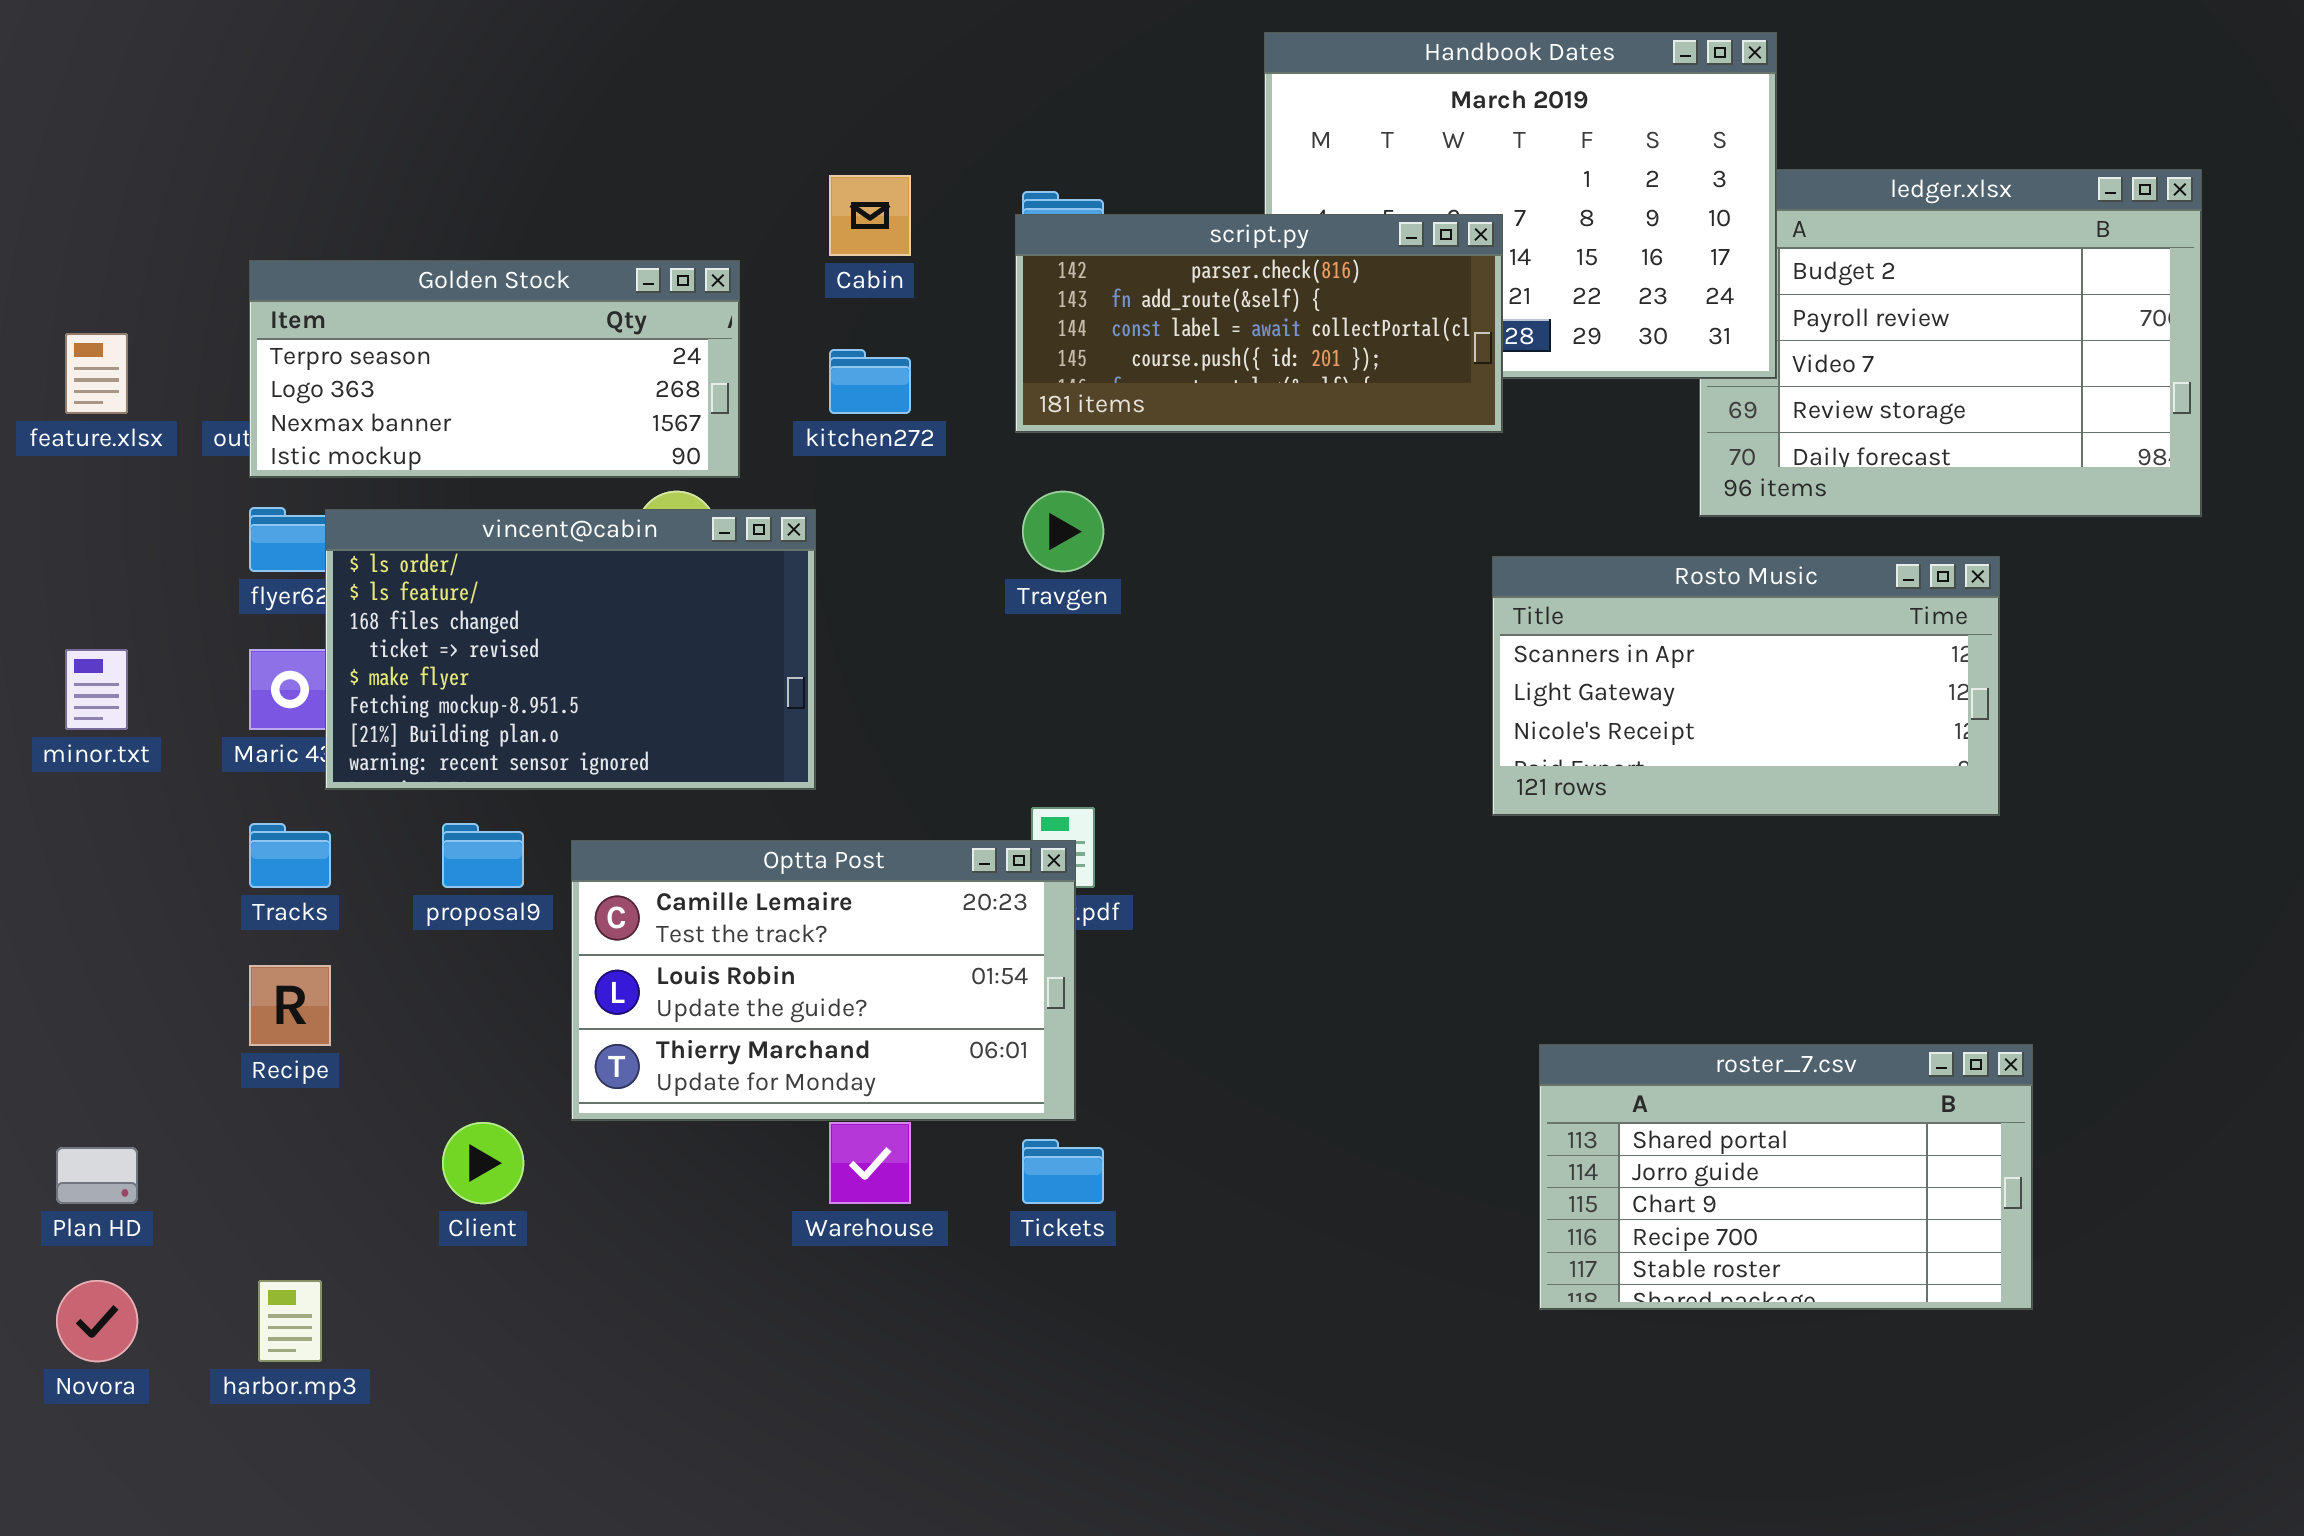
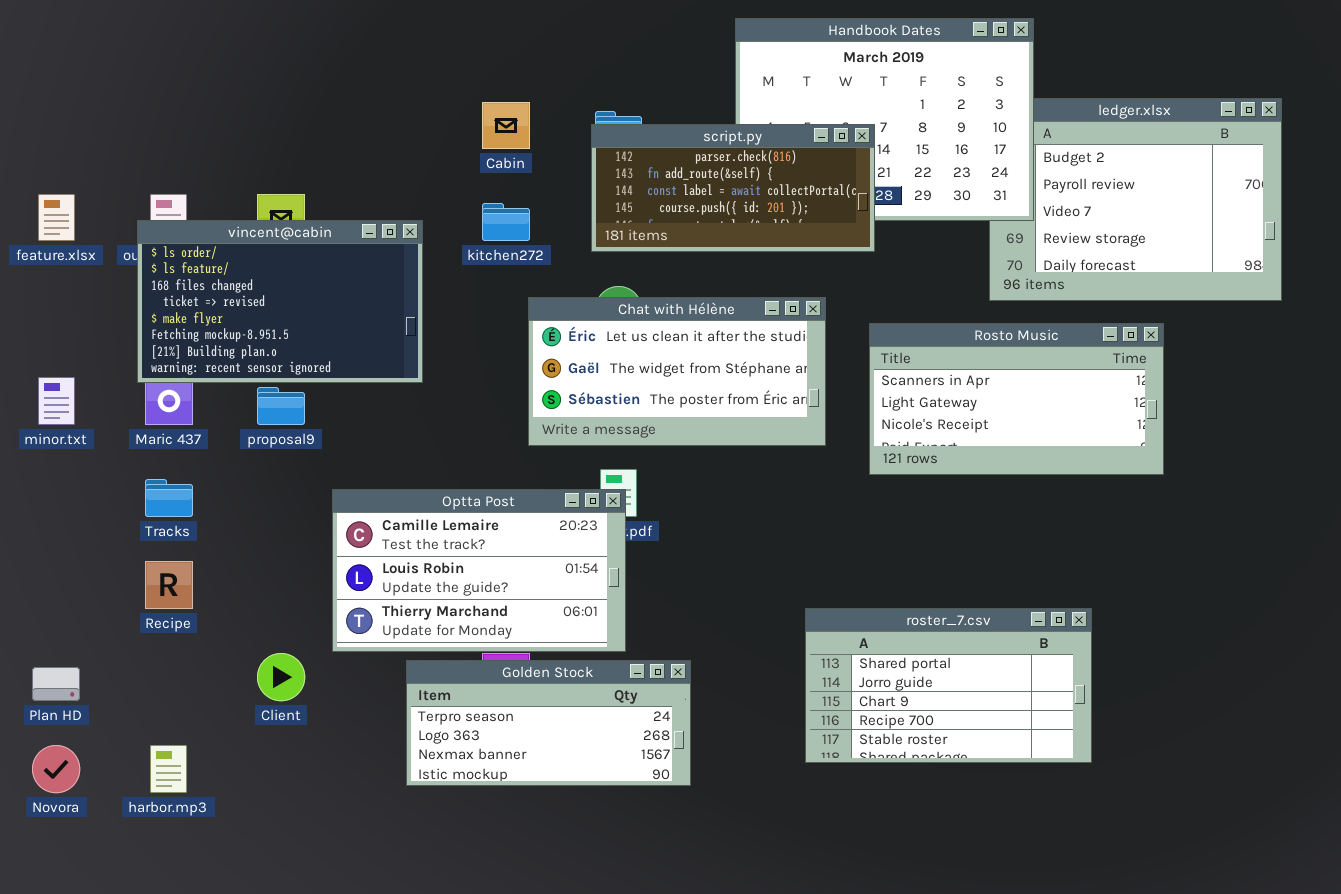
Golden Stock: [249,260,740,478] -> [406,660,691,786], moved
vincent@cabin: [325,509,816,790] -> [137,220,423,383], moved
Chat with Hélène: none -> [528,297,826,446], opened
proposal9: [442,823,524,888] -> [257,387,305,425], moved
roster_7.csv: [1539,1044,2033,1310] -> [805,608,1092,763], moved

